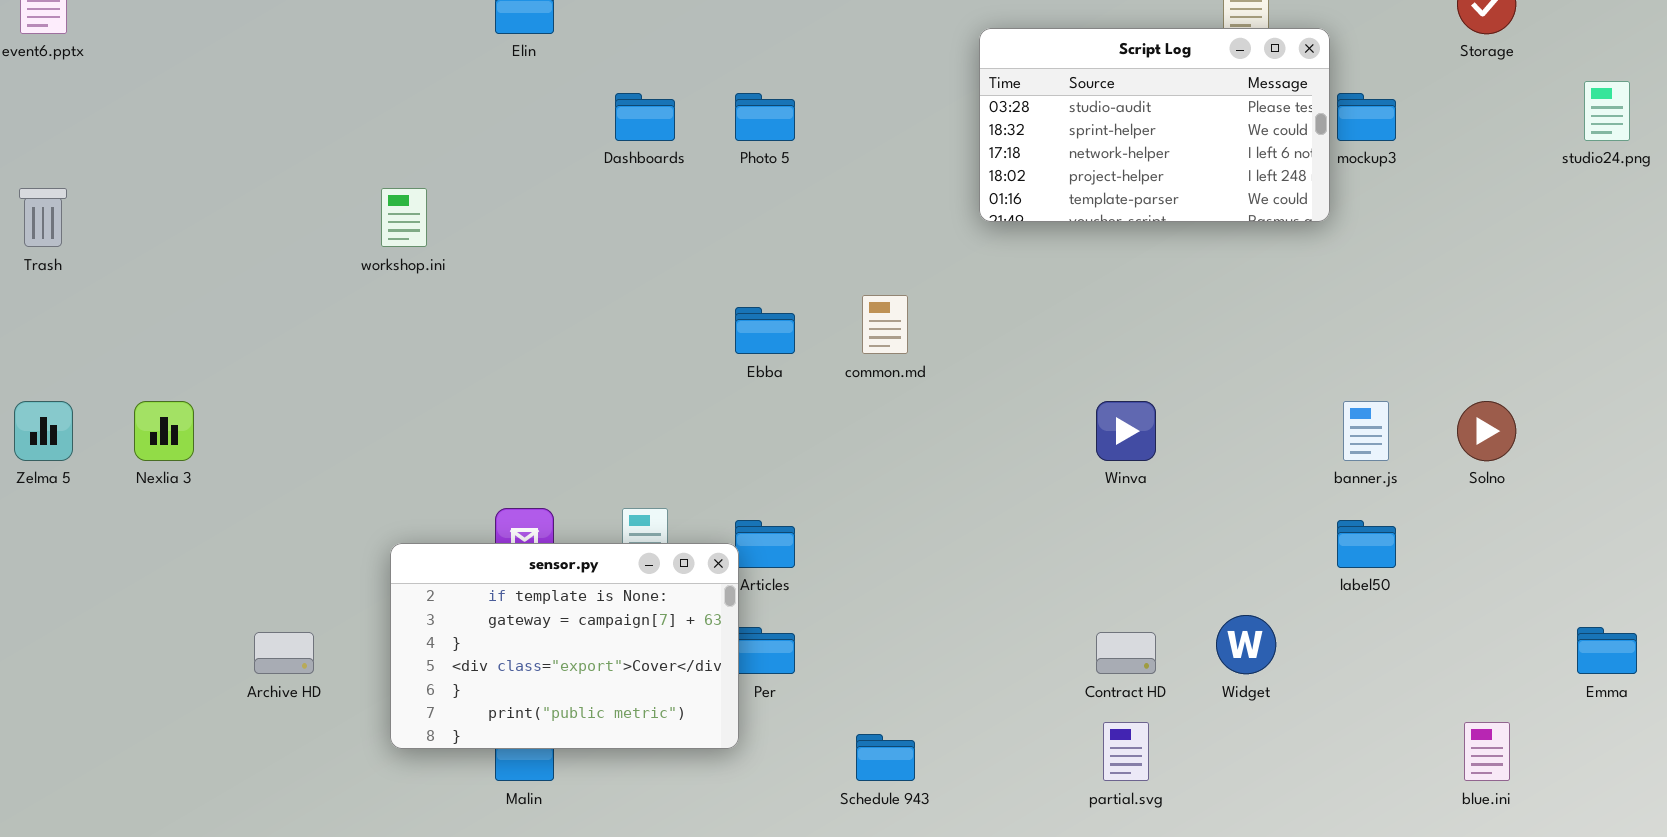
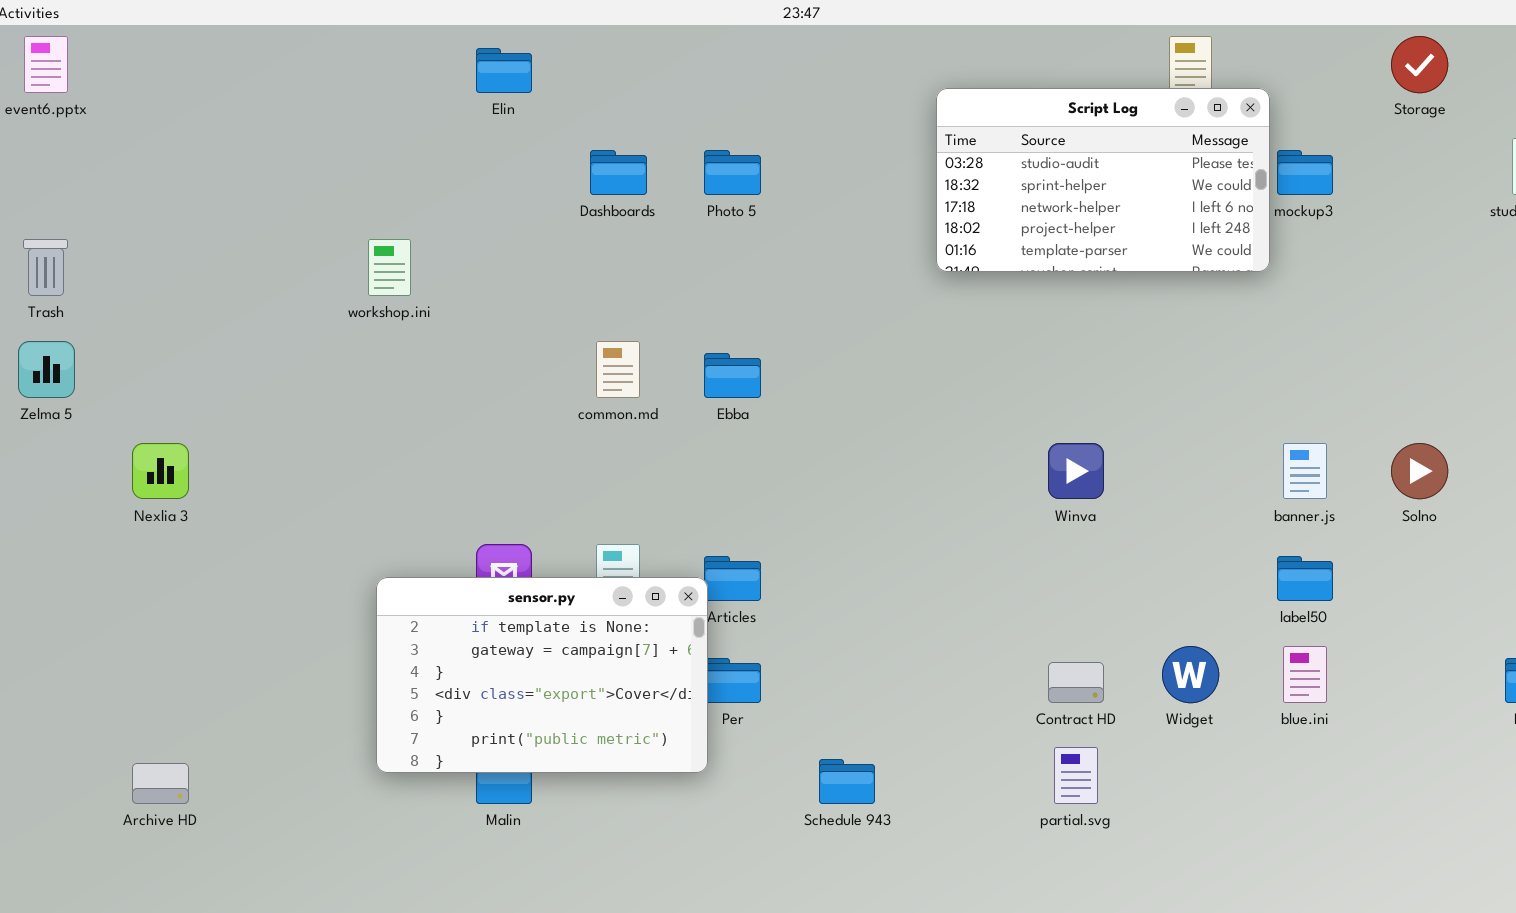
common.md: [862,295,908,354] -> [596,341,640,398], moved
Zelma 5: [14,401,73,461] -> [18,341,75,398], moved
Archive HD: [254,632,314,674] -> [132,763,189,804], moved
blue.ini: [1464,722,1510,781] -> [1283,646,1327,703], moved

